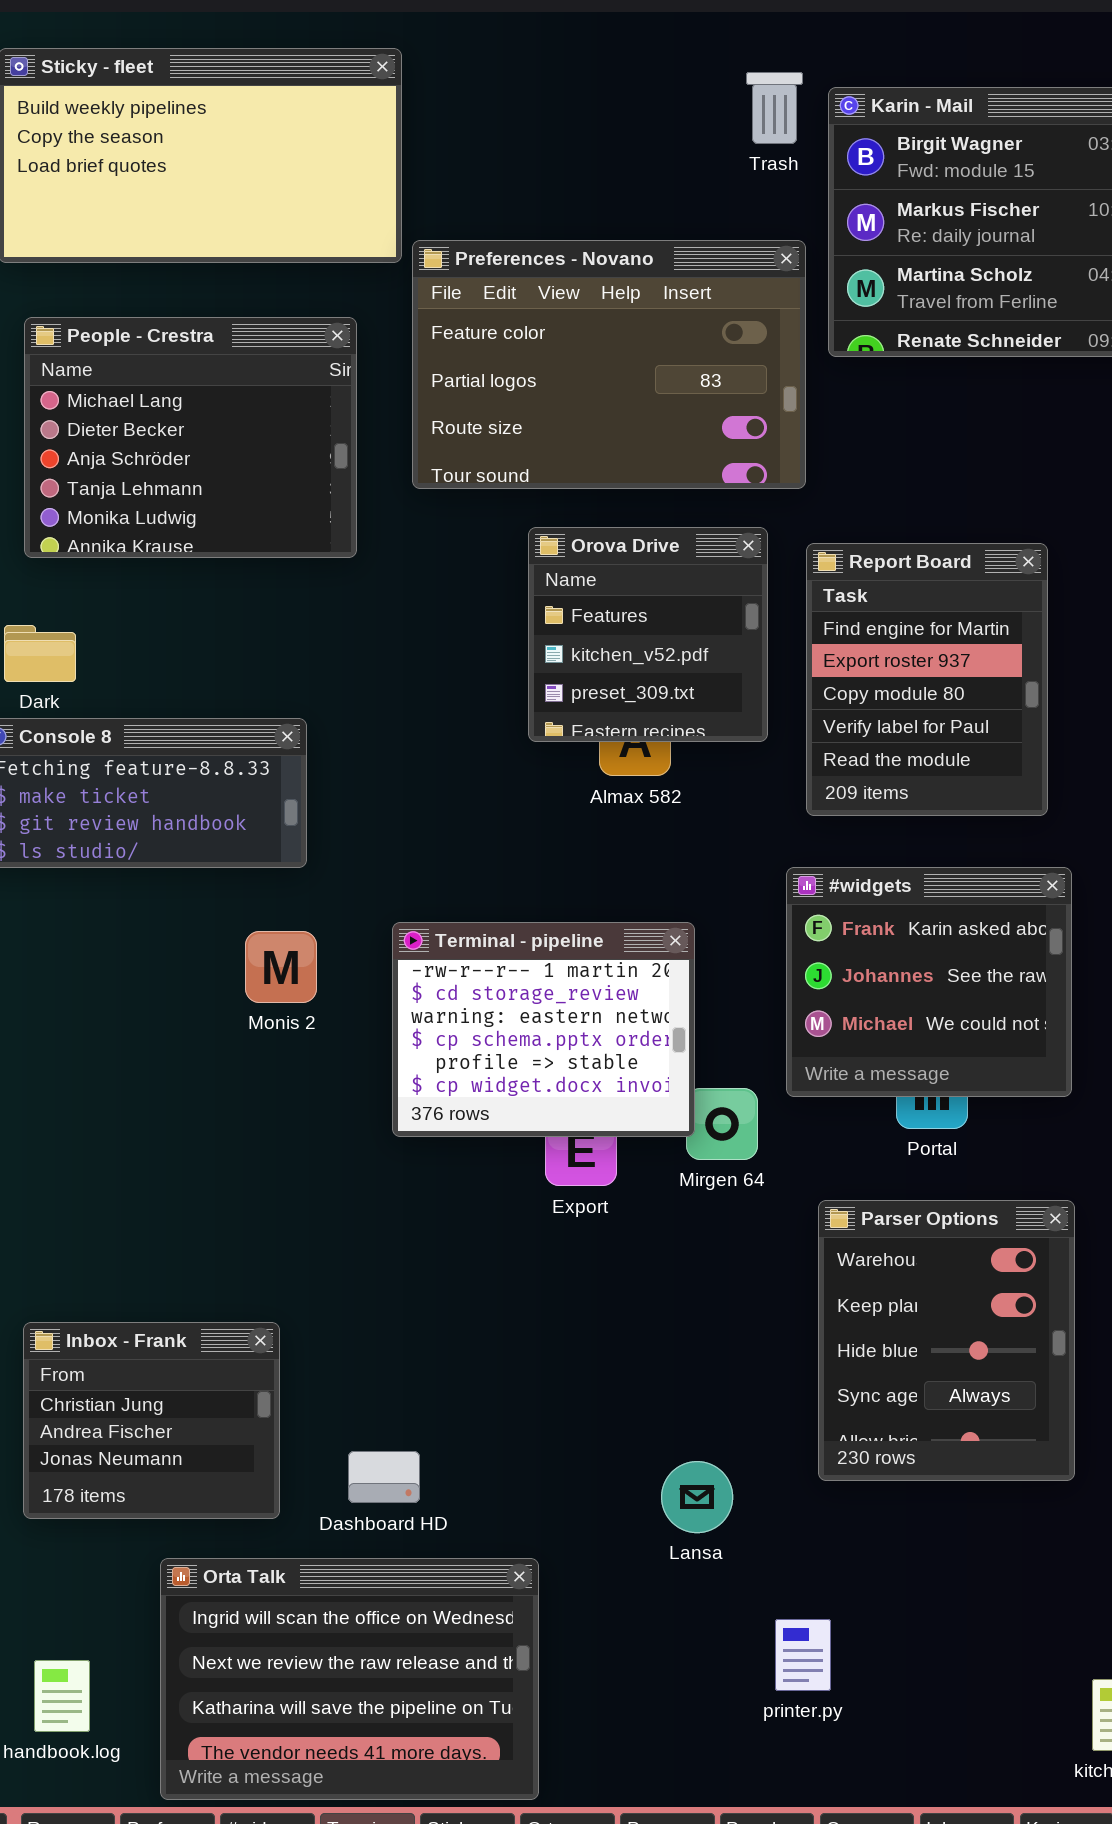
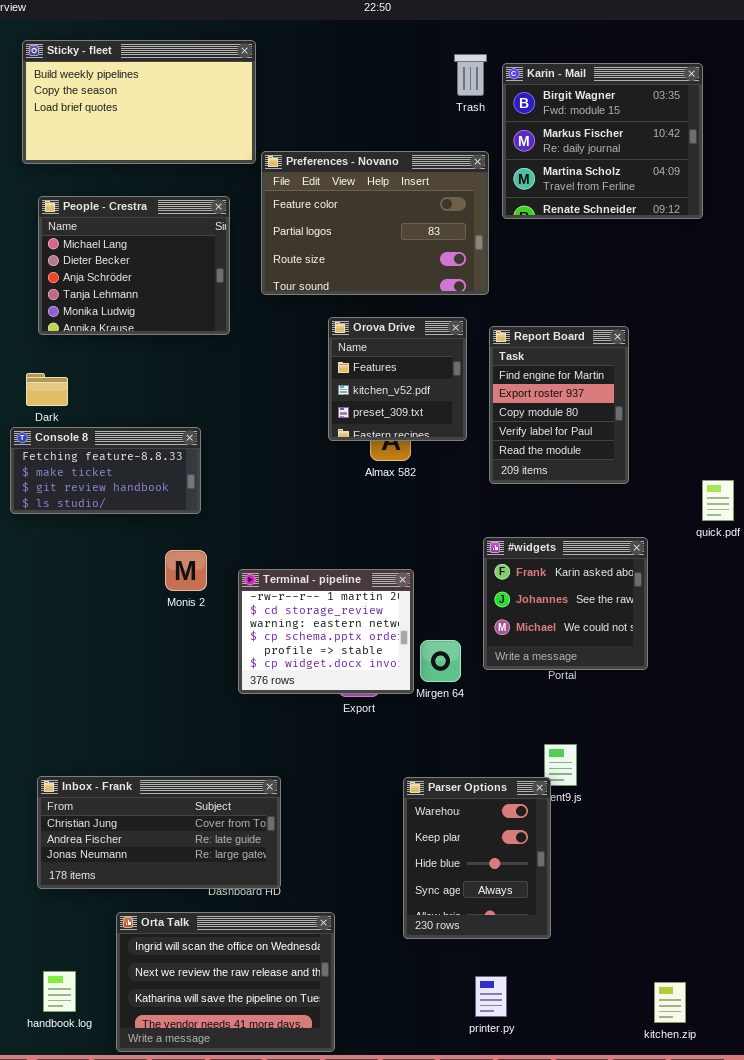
#widgets: [786,867,1072,1097] -> [483,537,648,670], moved
Terminal - pipeline: [392,922,695,1137] -> [238,569,414,694], moved
Parser Options: [818,1200,1075,1481] -> [403,777,551,939], moved
Inbox - Frank: [23,1322,280,1519] -> [37,776,281,889], resized
printer.py: [775,1619,831,1691] -> [475,976,507,1017], moved

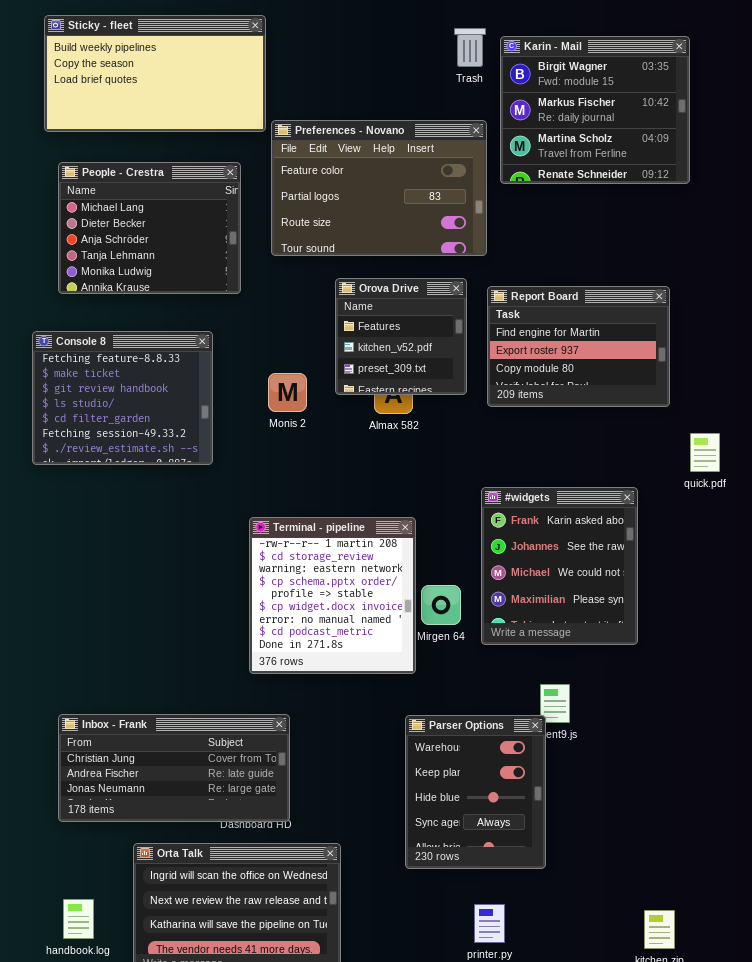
Report Board: [489,326,629,484] -> [487,286,670,407], resized
Console 8: [10,427,201,514] -> [32,331,213,465], resized
#widgets: [483,537,648,670] -> [481,487,638,645], resized
Monis 2: [165,550,207,591] -> [268,373,307,412], moved
Terminal - pipeline: [238,569,414,694] -> [249,517,416,674], resized

